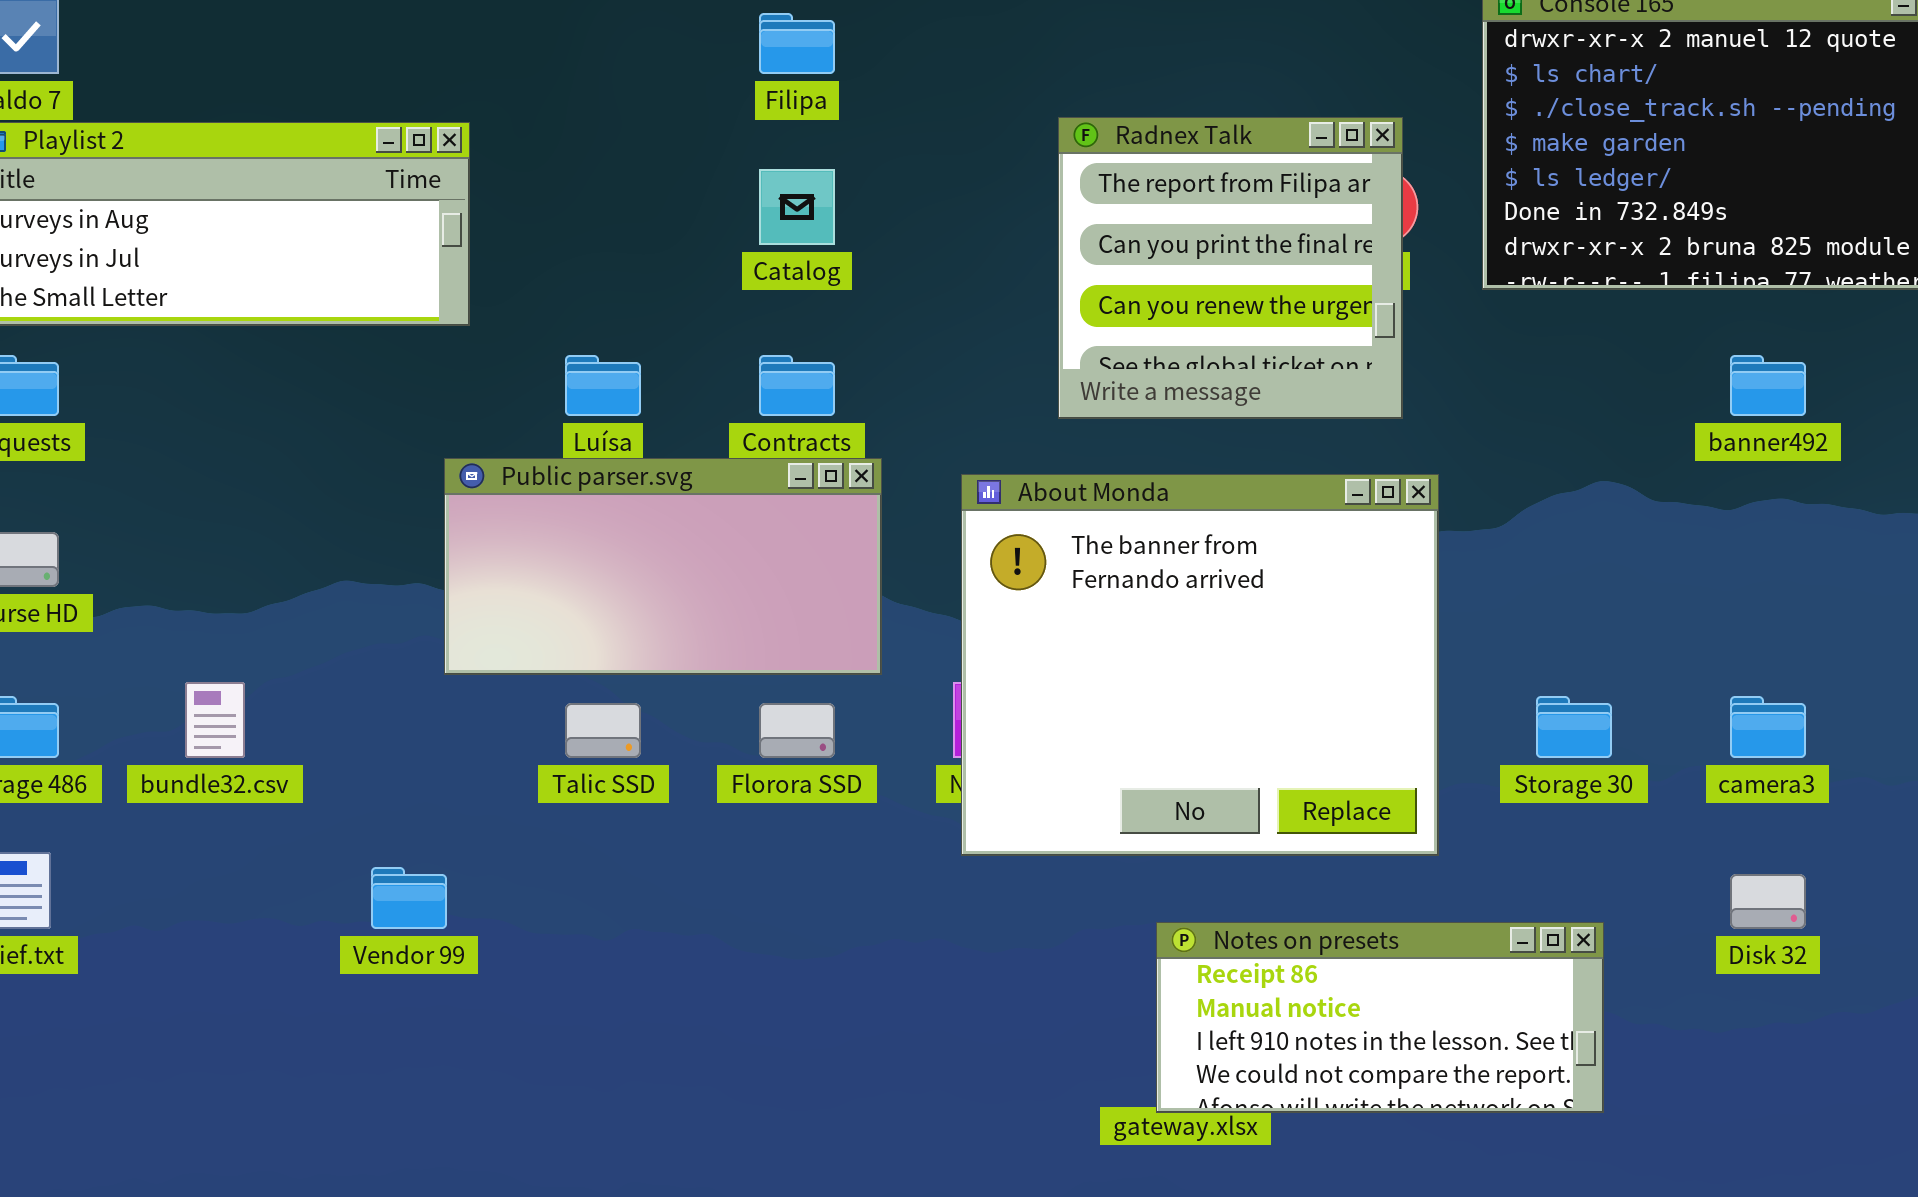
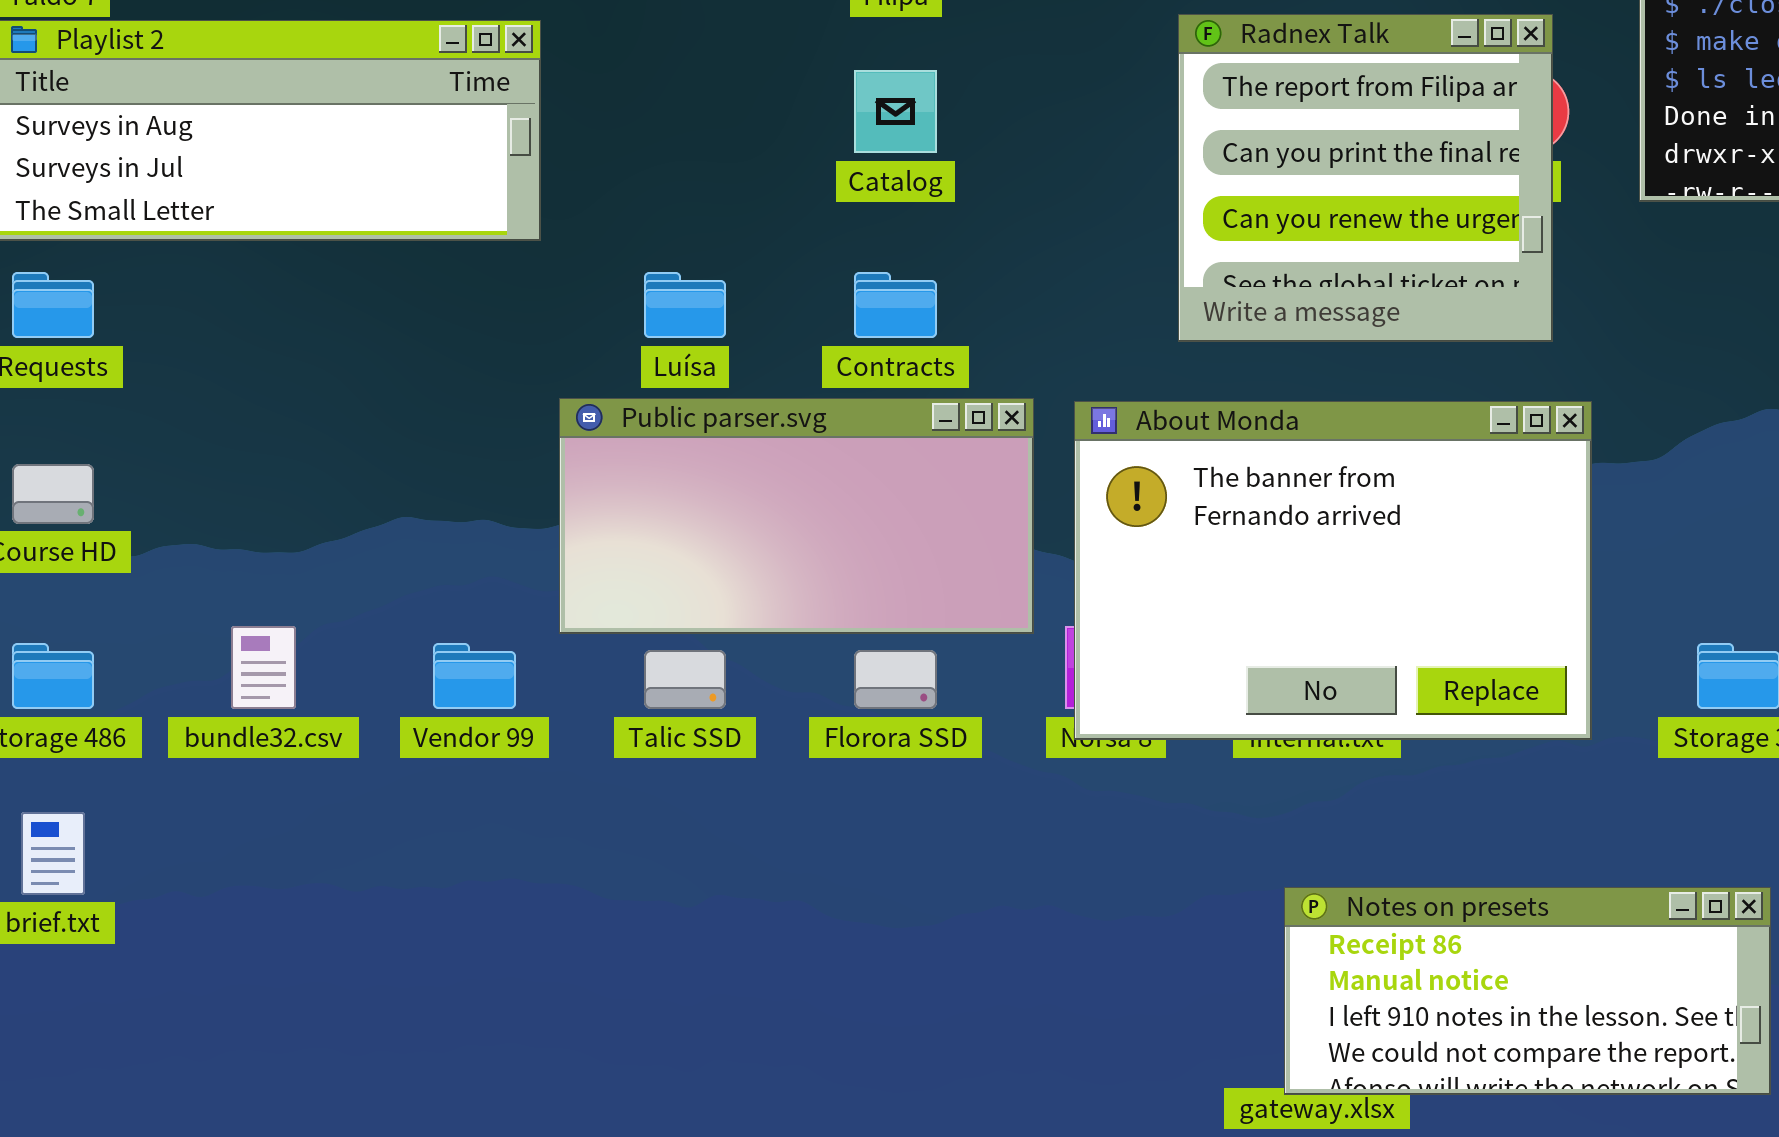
Public parser.svg: [444,458,882,675] -> [559,398,1034,634], moved
About Monda: [961,474,1439,856] -> [1074,401,1592,740], resized
Vendor 99: [371,867,447,929] -> [433,643,516,709], moved

